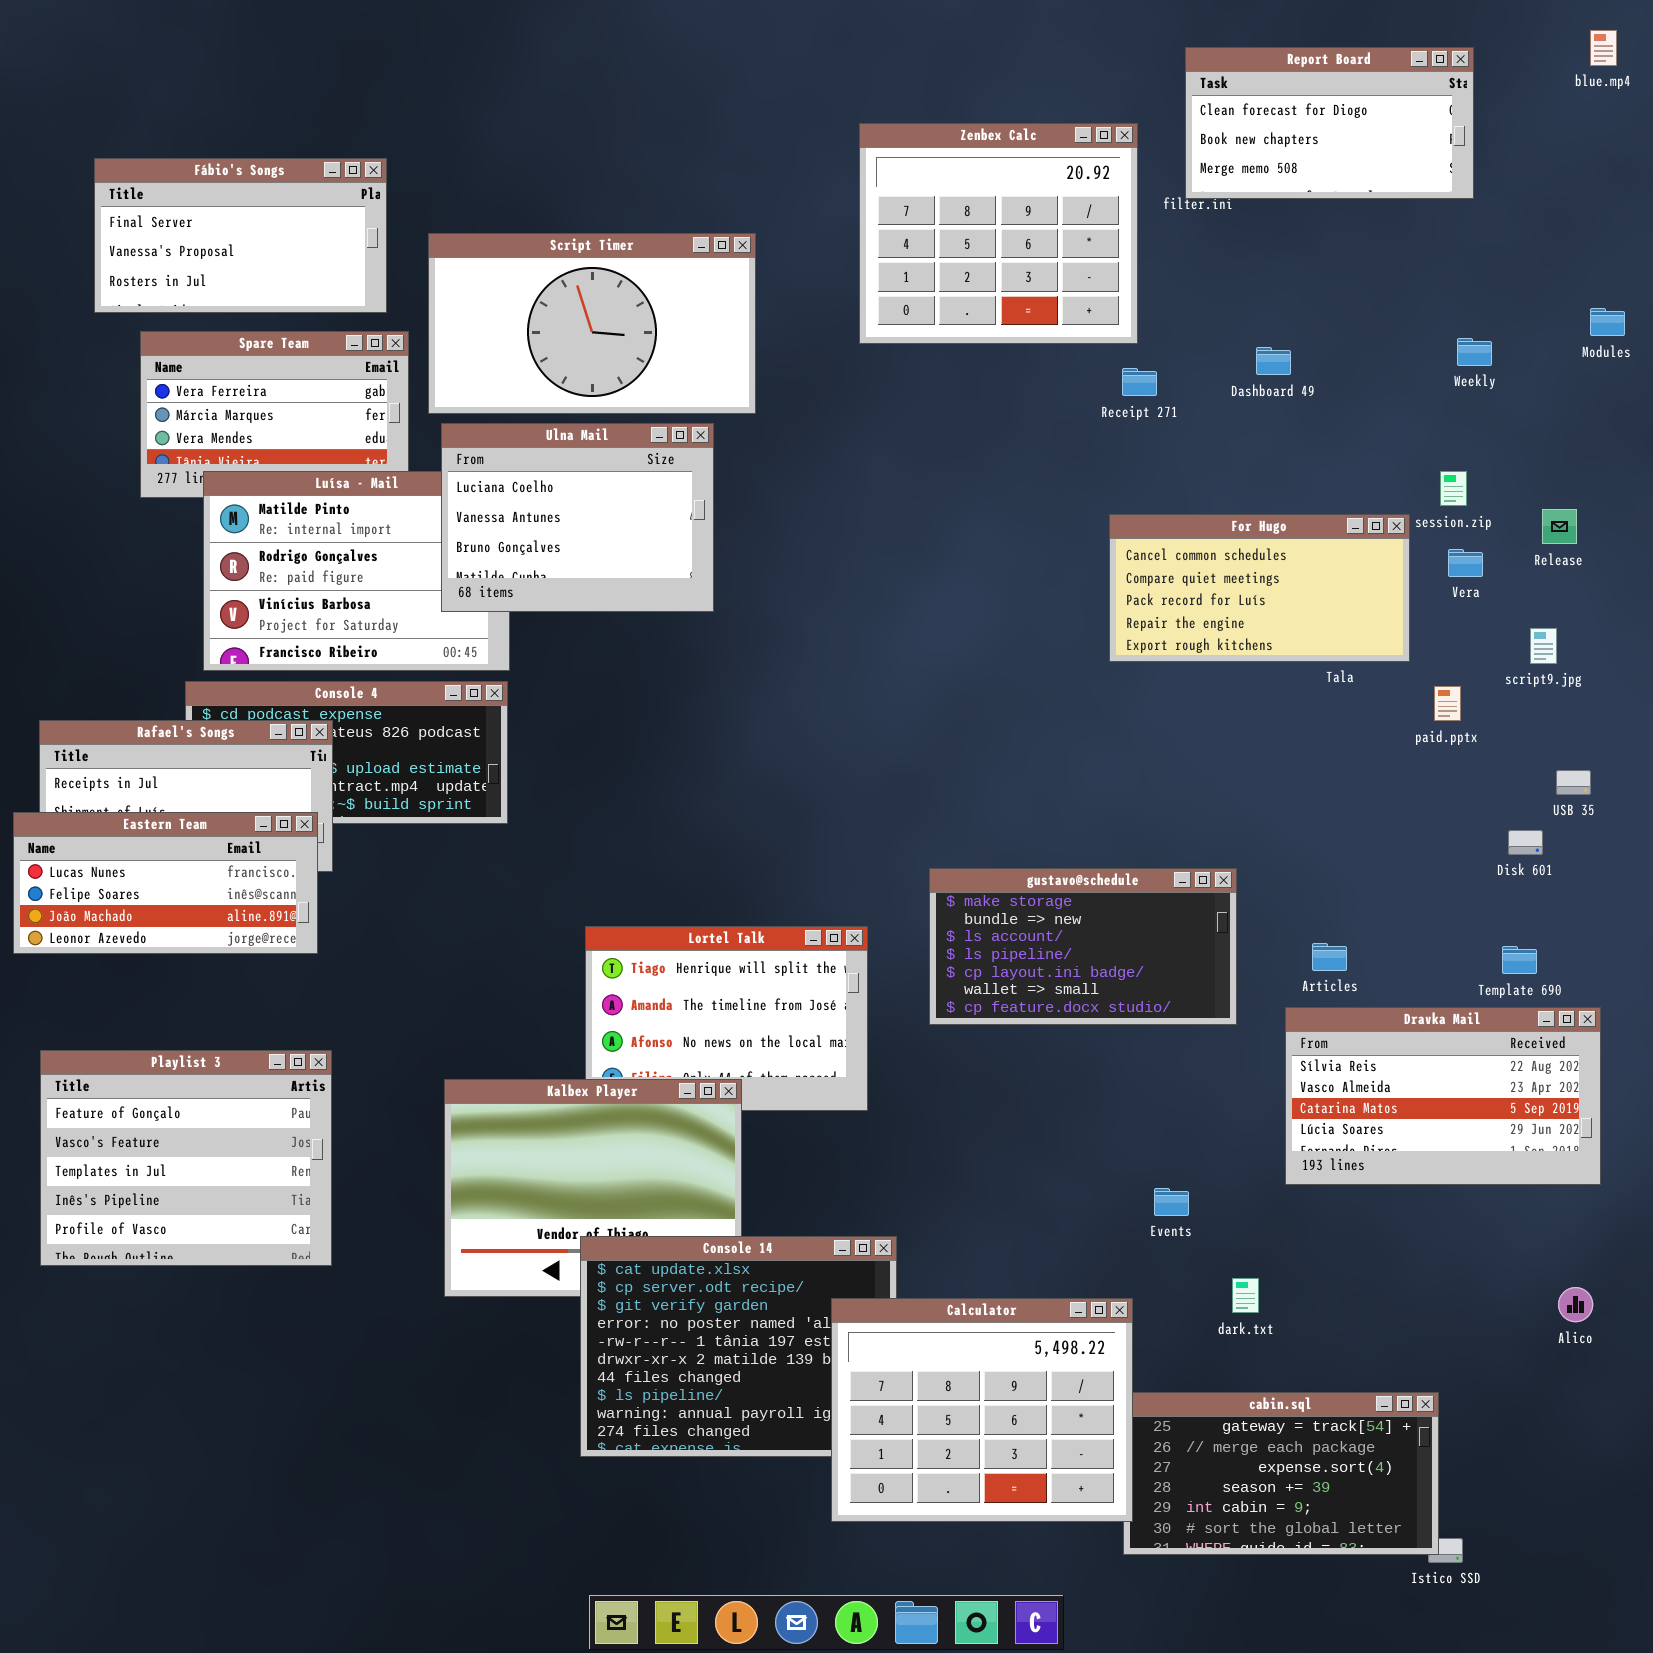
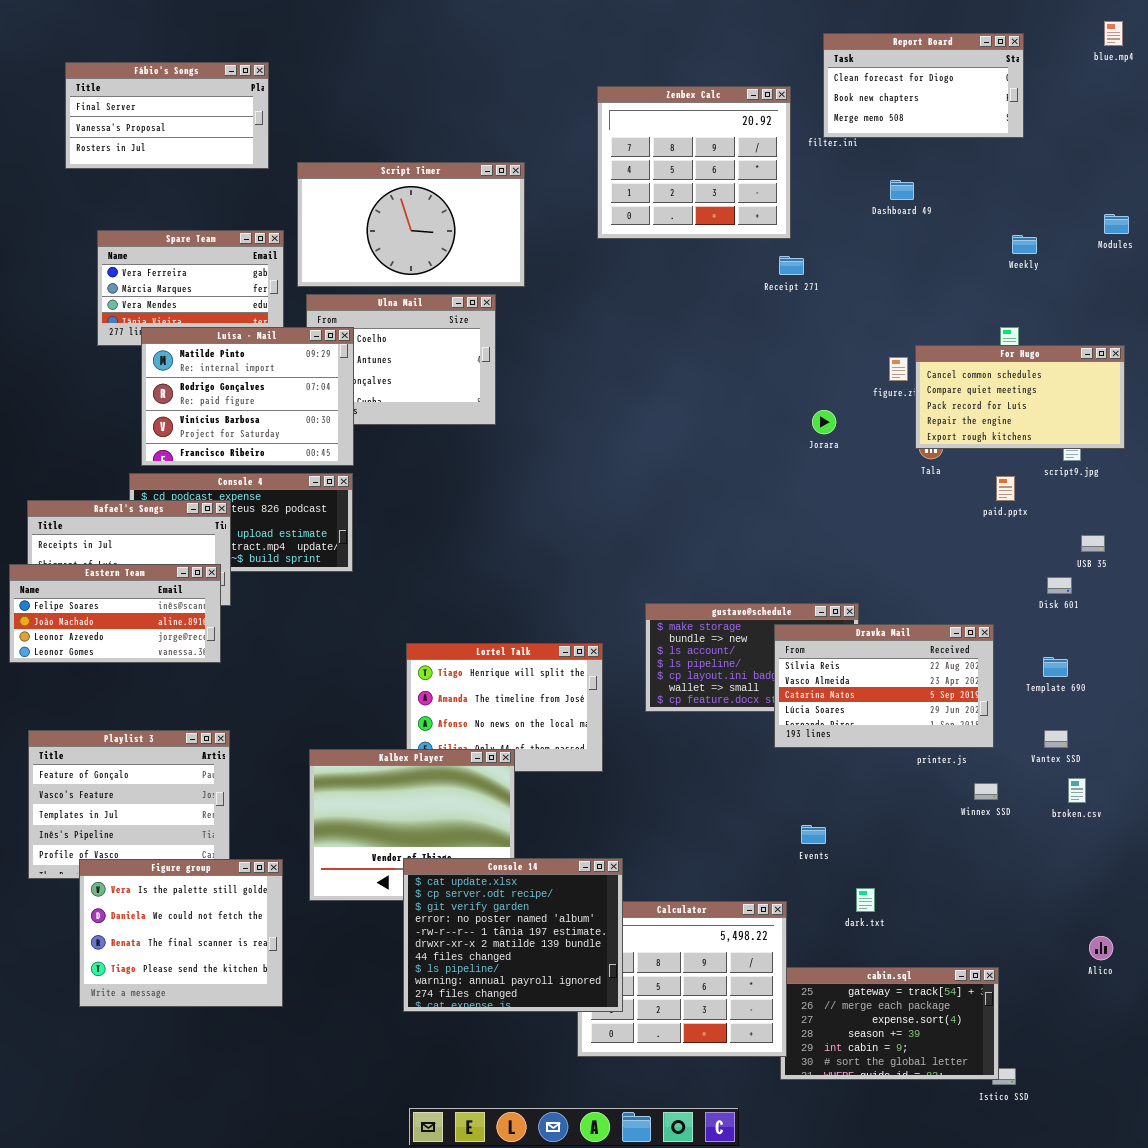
Fábio's Songs: [94,158,387,313] -> [65,62,269,169], moved
Dashboard 49: [1256,347,1291,375] -> [890,180,914,200], moved
Luísa - Mail: [203,471,510,671] -> [141,327,354,466], raised
For Hugo: [1109,514,1410,662] -> [915,345,1125,449], moved
Eastern Team: [13,812,318,954] -> [9,564,221,663], scrolled down 1 row
Dravka Mail: [1285,1007,1601,1185] -> [774,624,994,748], moved
Console 14: [580,1236,897,1457] -> [403,858,623,1012], raised
Figure group: none -> [79,859,283,1007], opened
Alico: [1558,1287,1593,1322] -> [1089,936,1113,960], moved

